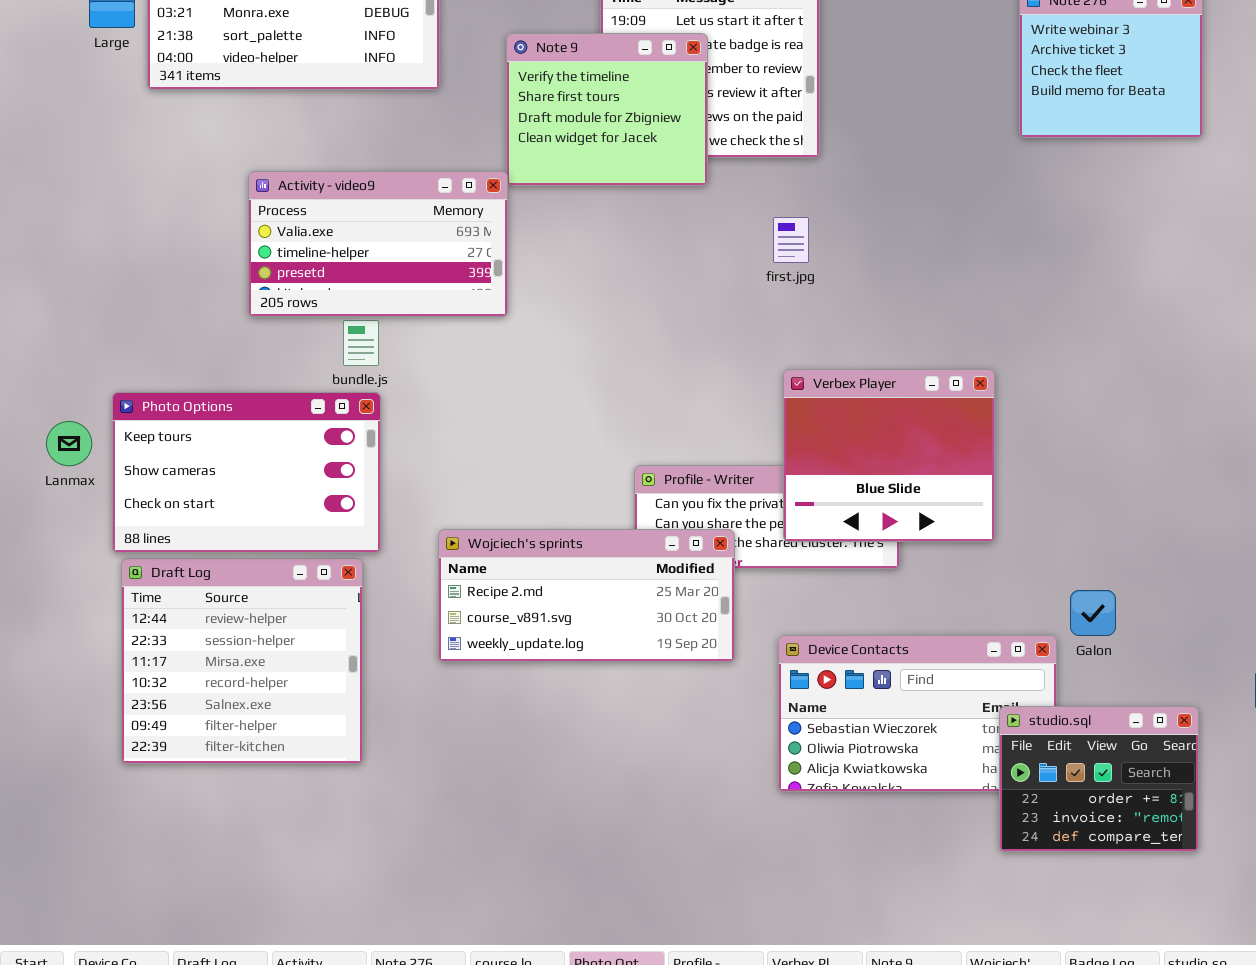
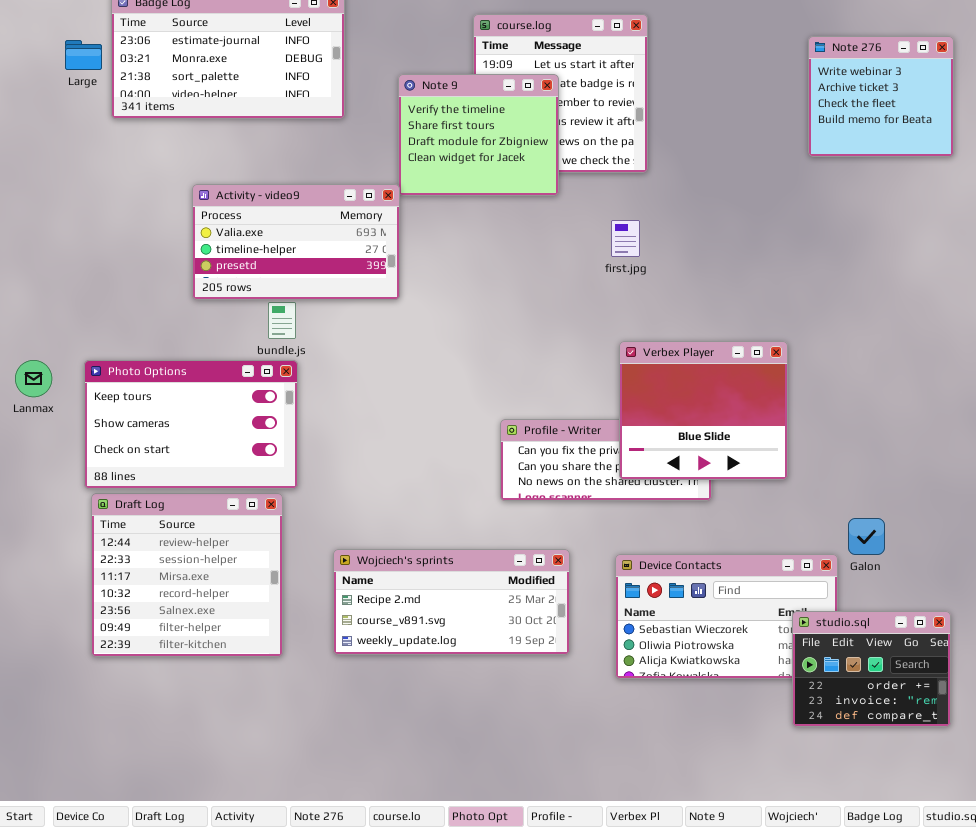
Lanmax: [46,421,92,466] -> [15,360,52,397], moved
Wojciech's sprints: [438,529,735,662] -> [333,549,570,655], moved

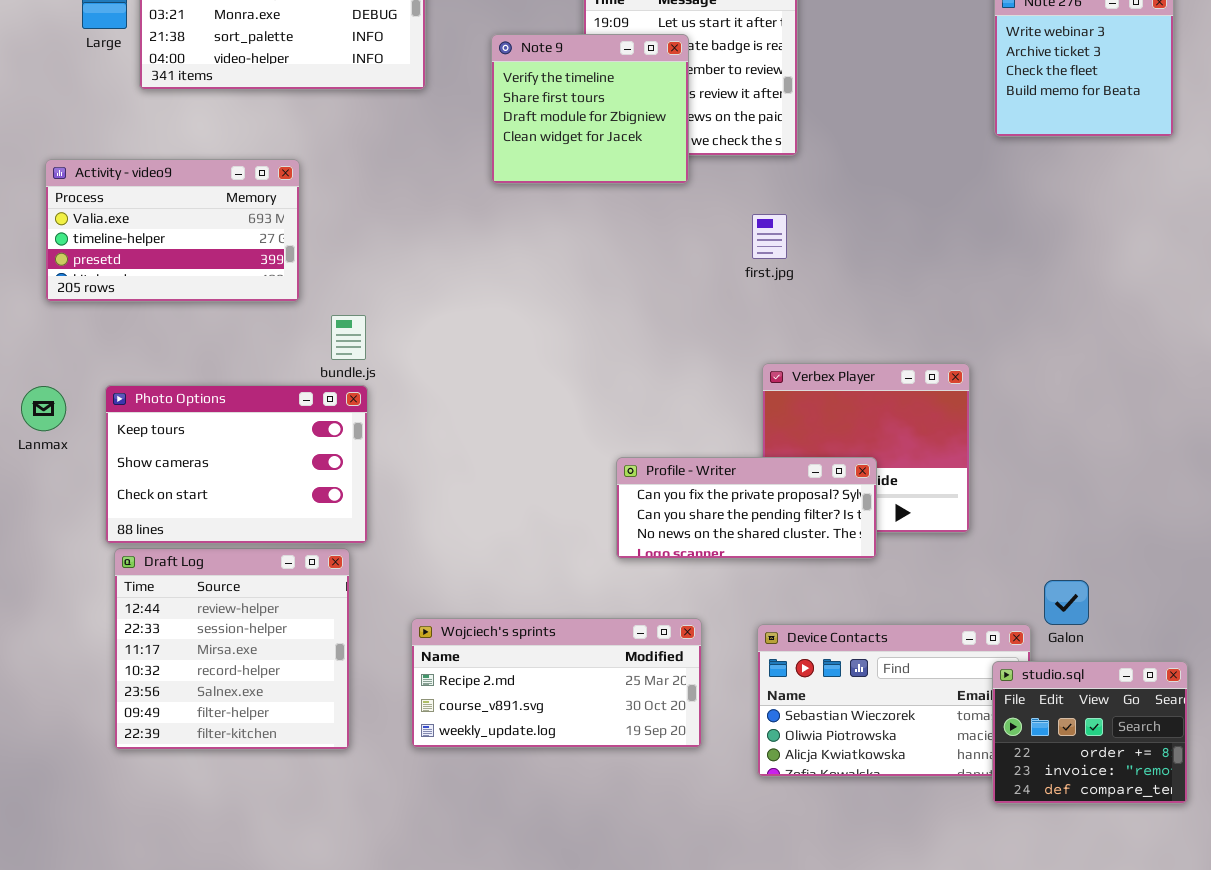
Activity - video9: [192,184,400,300] -> [45,159,300,302], moved
Profile - Writer: [500,419,712,501] -> [616,457,877,559], raised
studio.sql: [792,611,951,727] -> [992,661,1188,804], moved

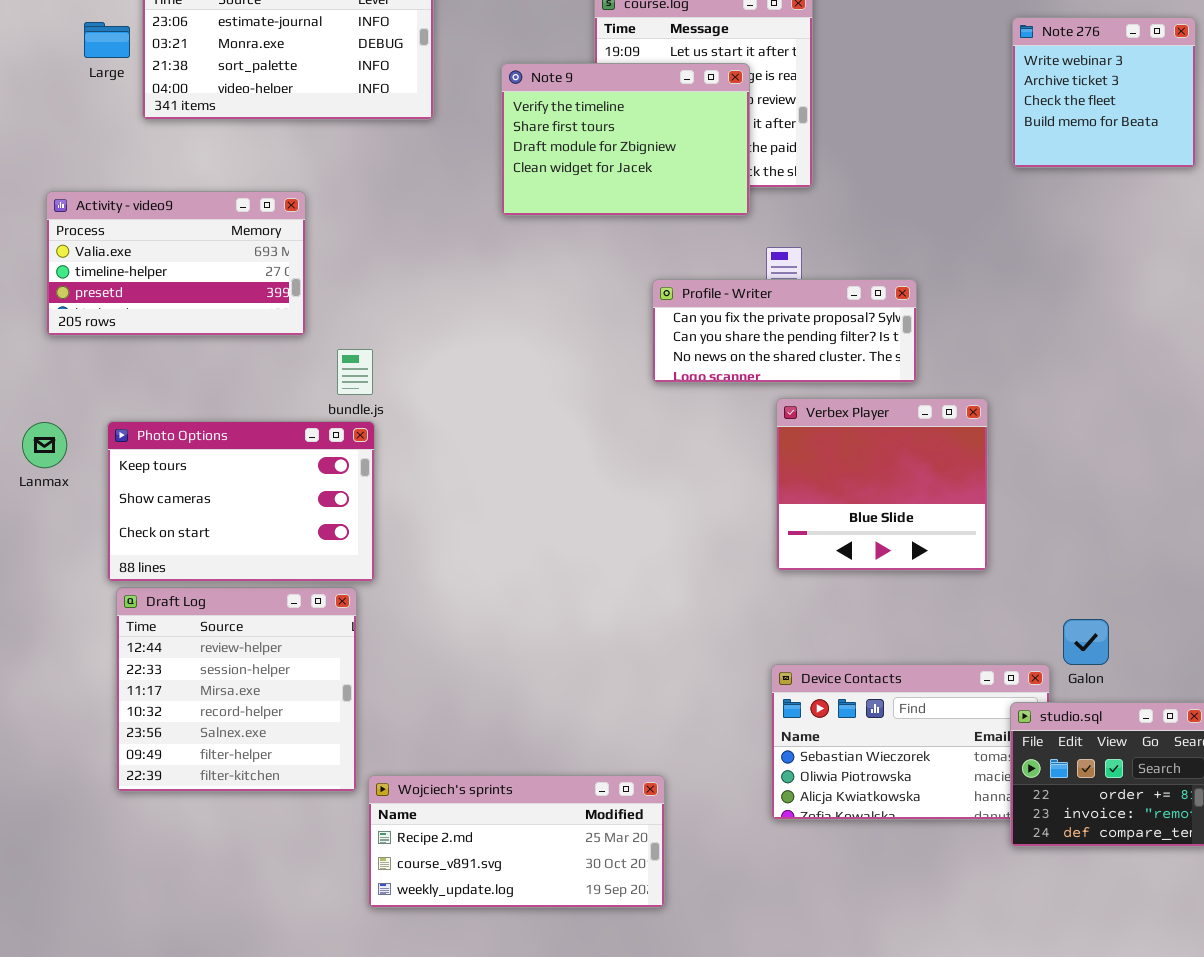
Note 9: [491,34,689,184] -> [501,63,750,216], resized
Profile - Writer: [616,457,877,559] -> [652,279,917,383], moved
Wojciech's sprints: [411,618,702,748] -> [368,775,665,908], moved

